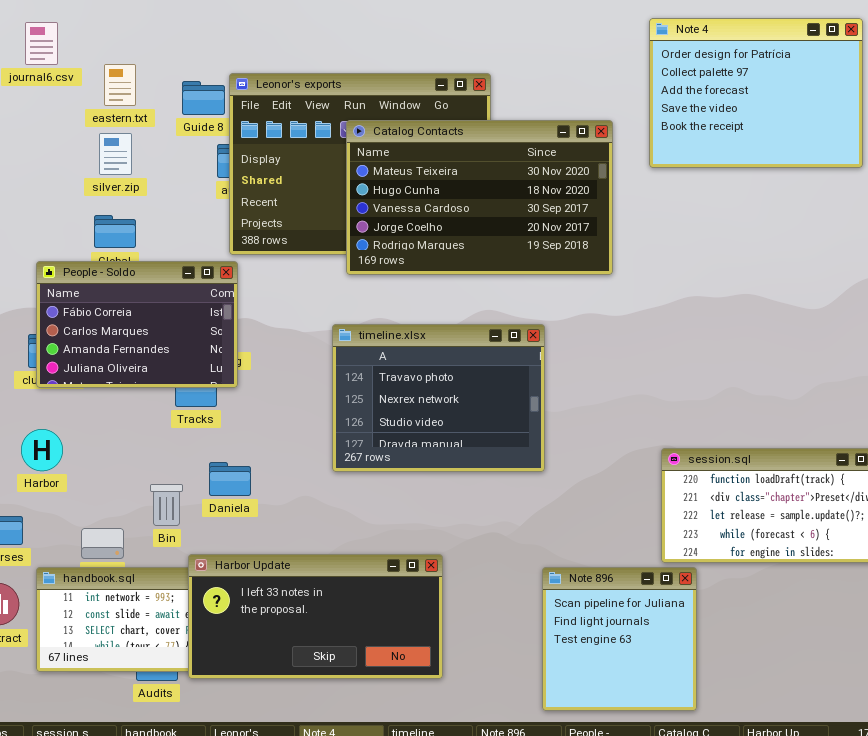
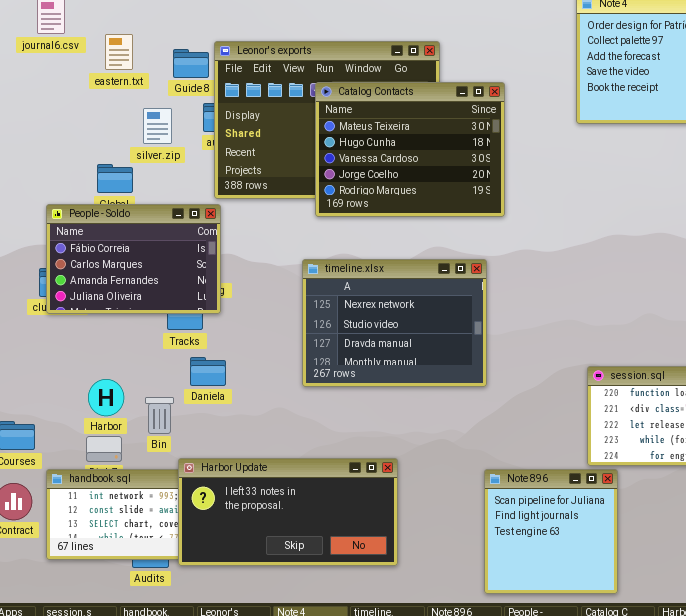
Catalog Contacts: [346,120,613,275] -> [315,82,505,217], resized
silver.zip: [99,133,132,175] -> [143,108,172,144], moved
timeline.xlsx: [332,324,545,472] -> [302,259,487,387], scrolled down 1 row
Harbor: [21,429,63,471] -> [88,379,124,416], moved
Daniela: [209,462,251,496] -> [190,357,226,386], moved

